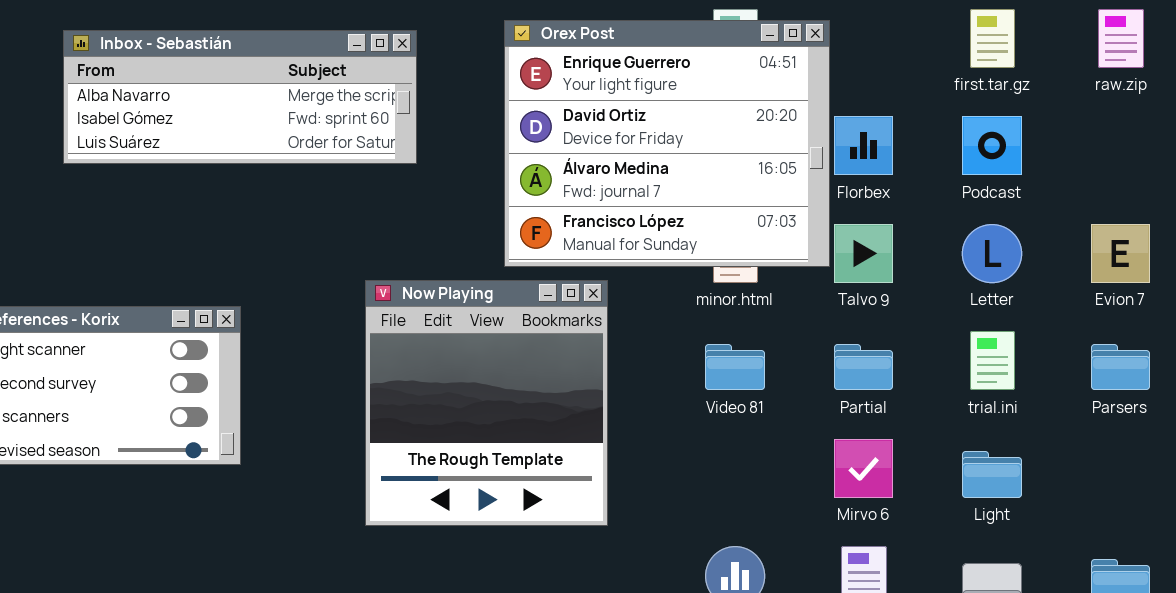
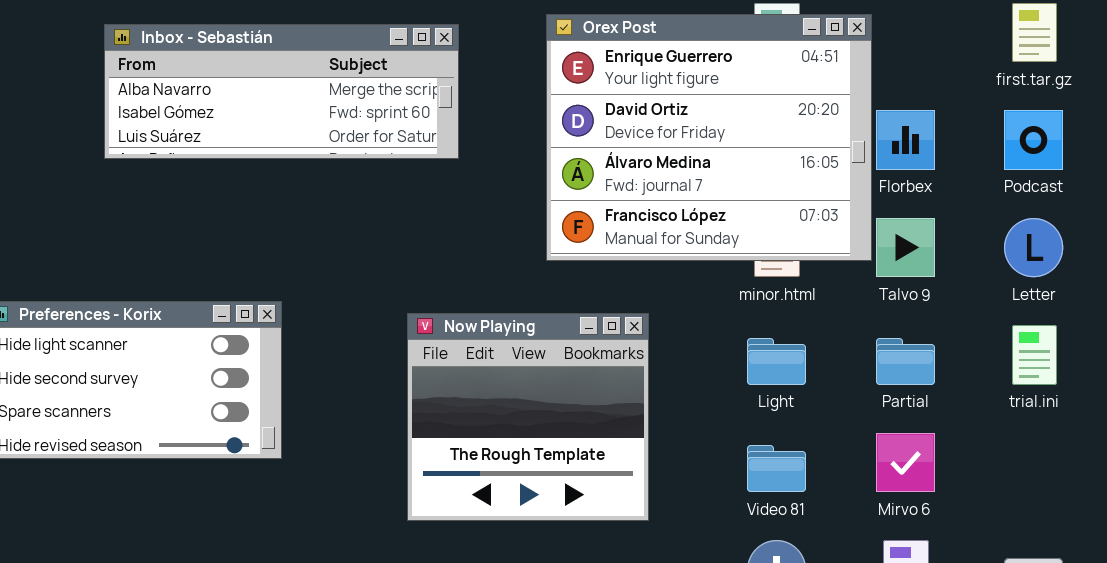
Now Playing: [365,280,608,526] -> [407,313,649,521], resized
Video 81: [705,344,765,390] -> [747,445,806,492], moved
Light: [962,451,1022,498] -> [747,338,806,385], moved

